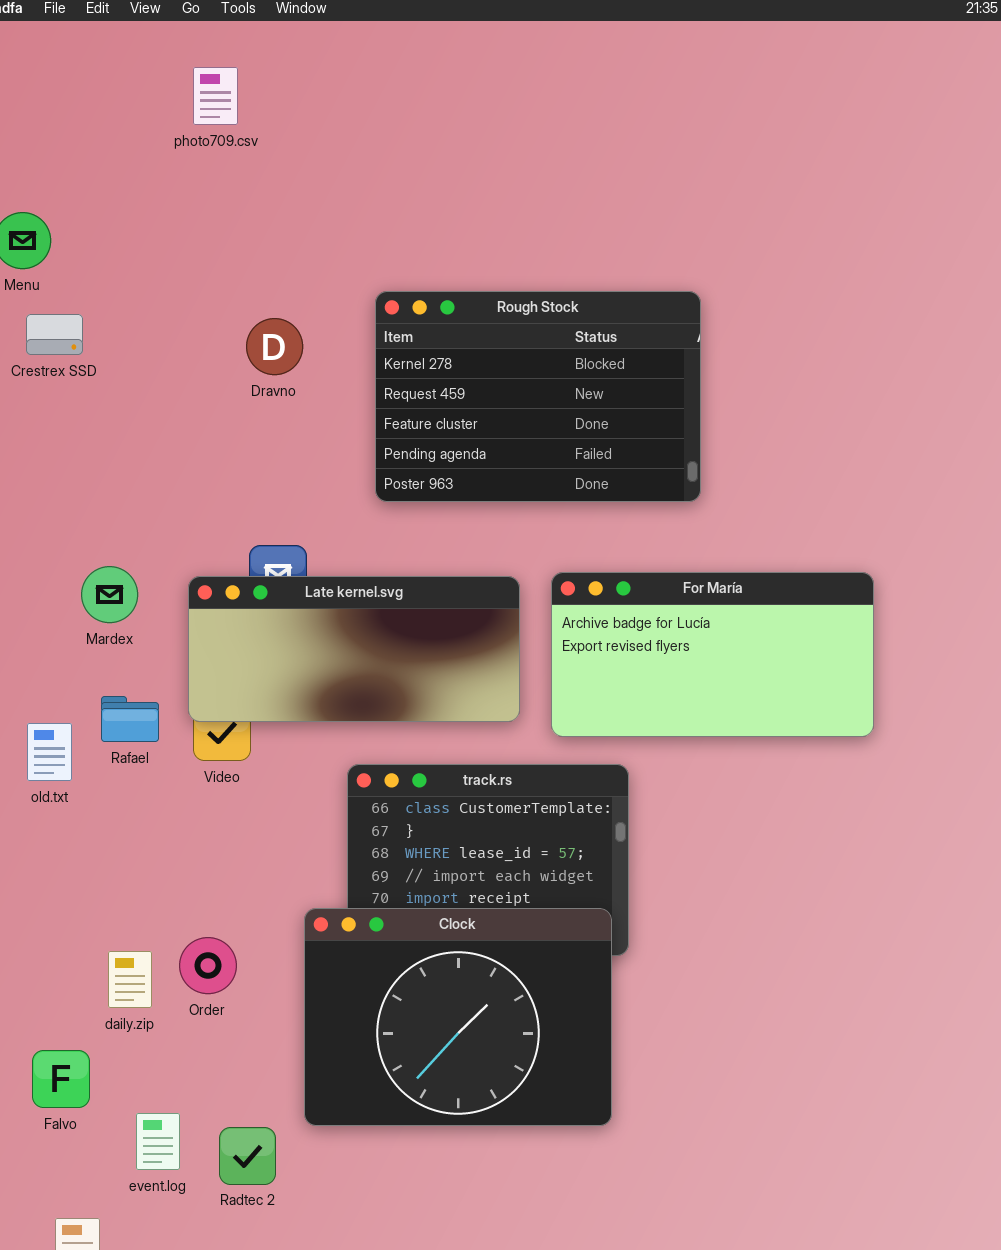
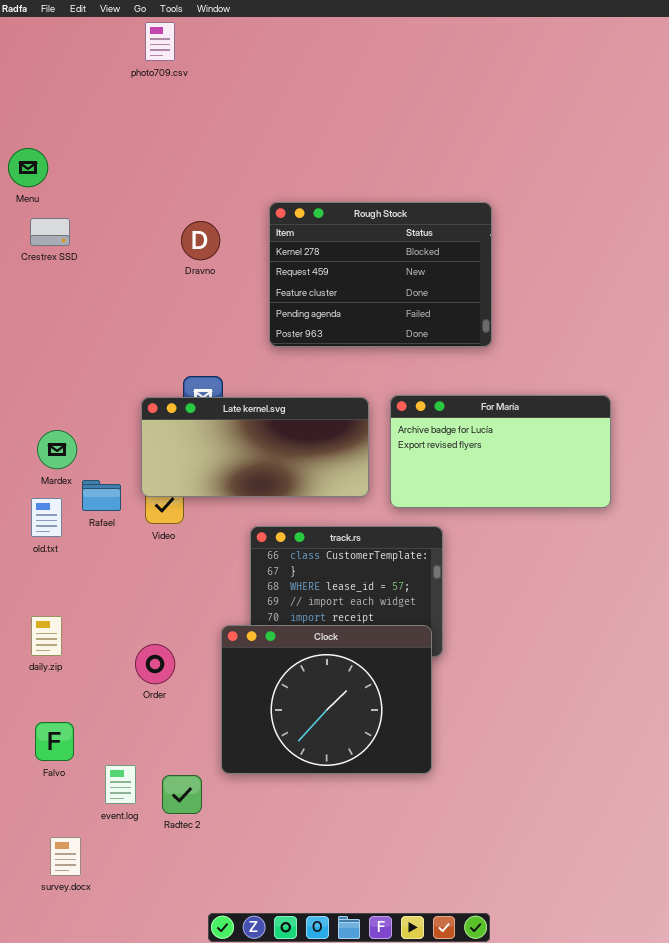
photo709.csv: [193,67,238,125] -> [145,22,175,61], moved
Mardex: [81,566,138,623] -> [37,430,77,469], moved
daily.zip: [108,951,152,1008] -> [31,616,62,656], moved

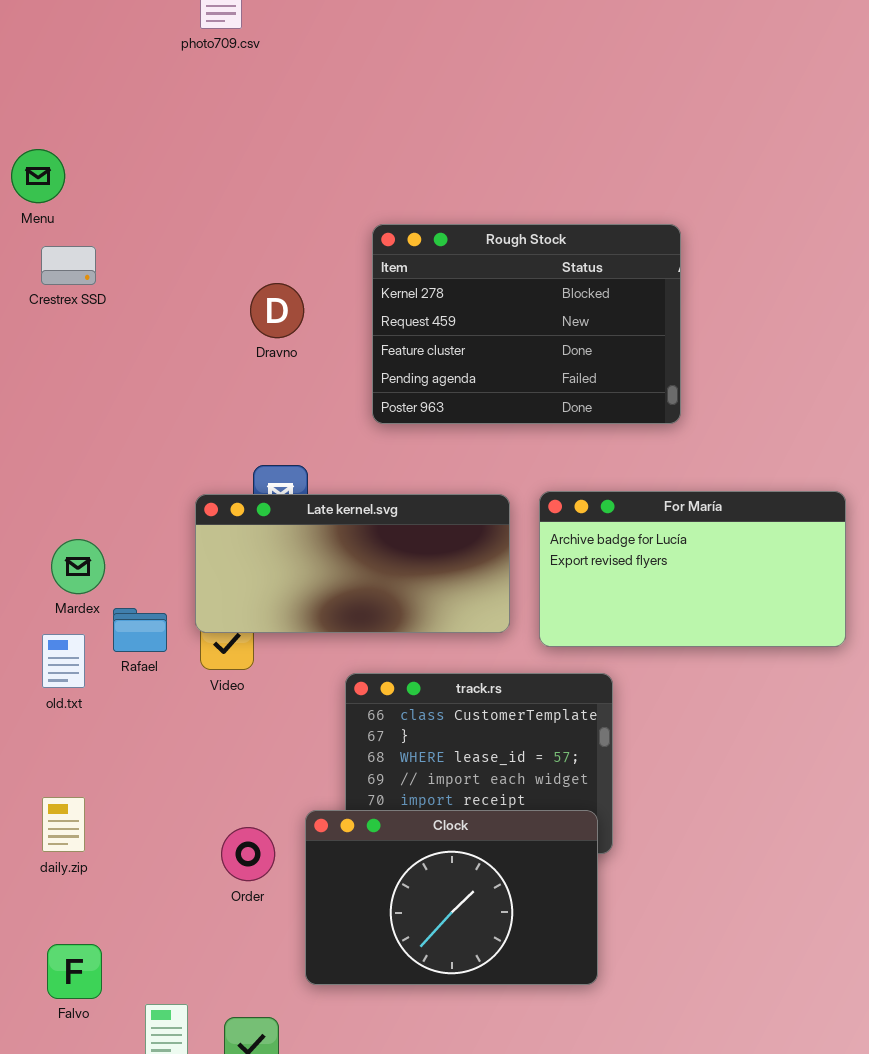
Dravno: [181,221,220,260] -> [250,283,304,338], moved
Clock: [221,625,432,774] -> [305,810,598,985], resized
Order: [135,644,175,684] -> [221,827,275,881], moved

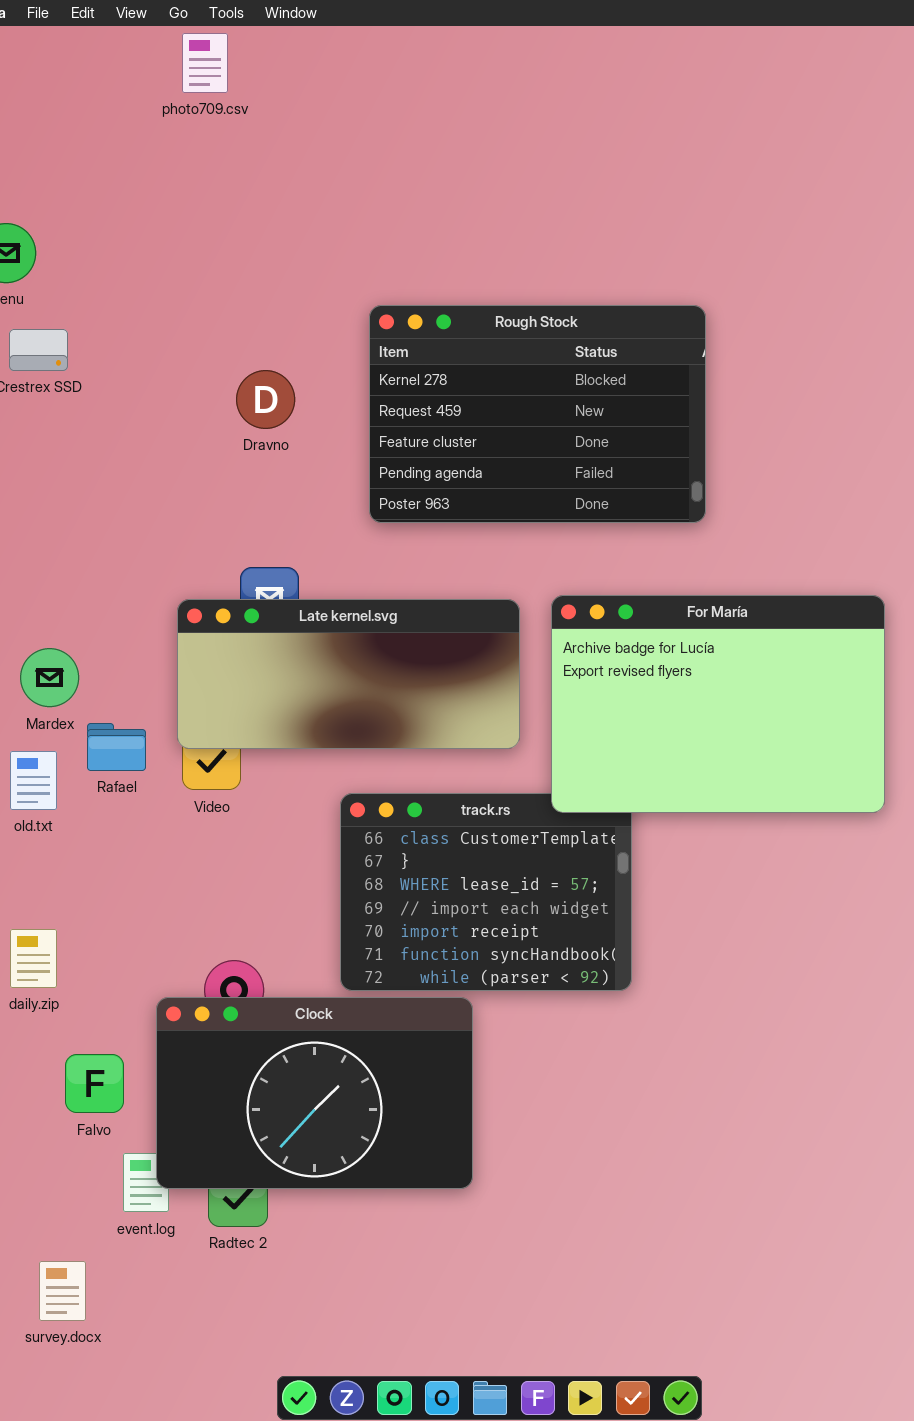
For María: [539,491,846,647] -> [551,595,885,813], resized
Clock: [305,810,598,985] -> [156,997,473,1189], moved
Falvo: [47,944,102,999] -> [65,1054,124,1113], moved

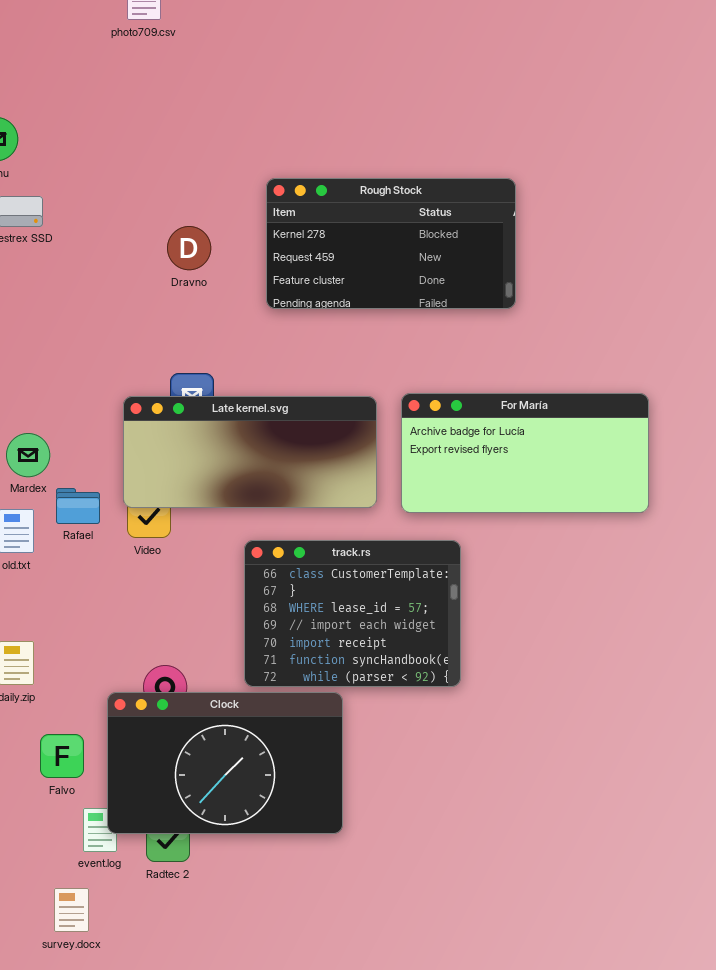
Rough Stock: [369,305,706,523] -> [266,178,516,309], resized
For María: [551,595,885,813] -> [401,393,649,513], resized
survey.docx: [39,1261,86,1321] -> [54,888,89,932], moved

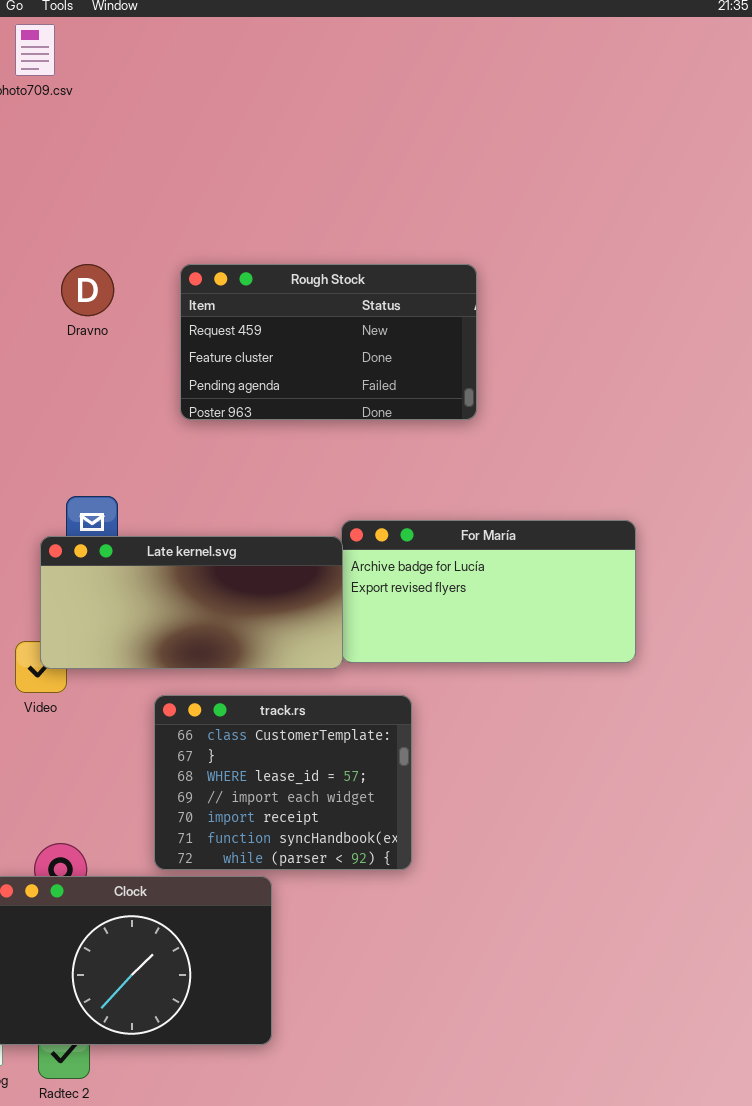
Rough Stock: [266,178,516,309] -> [180,264,477,420], scrolled down 1 row
Dravno: [167,226,211,270] -> [61,264,114,316], moved
Late kernel.svg: [123,396,377,508] -> [40,536,343,669], moved

